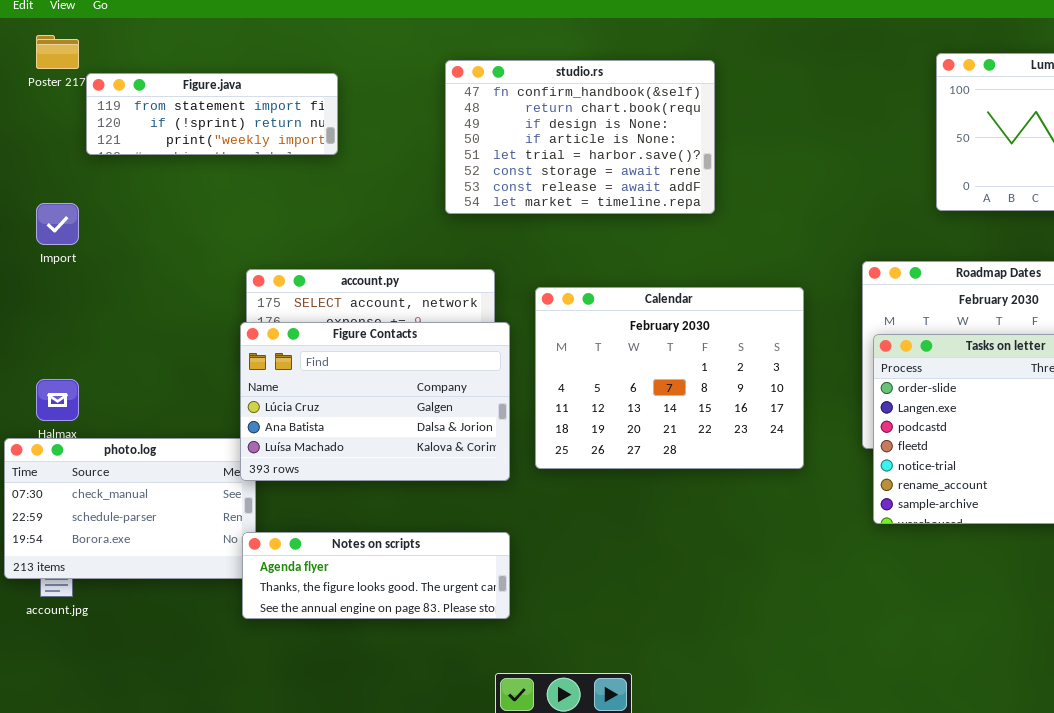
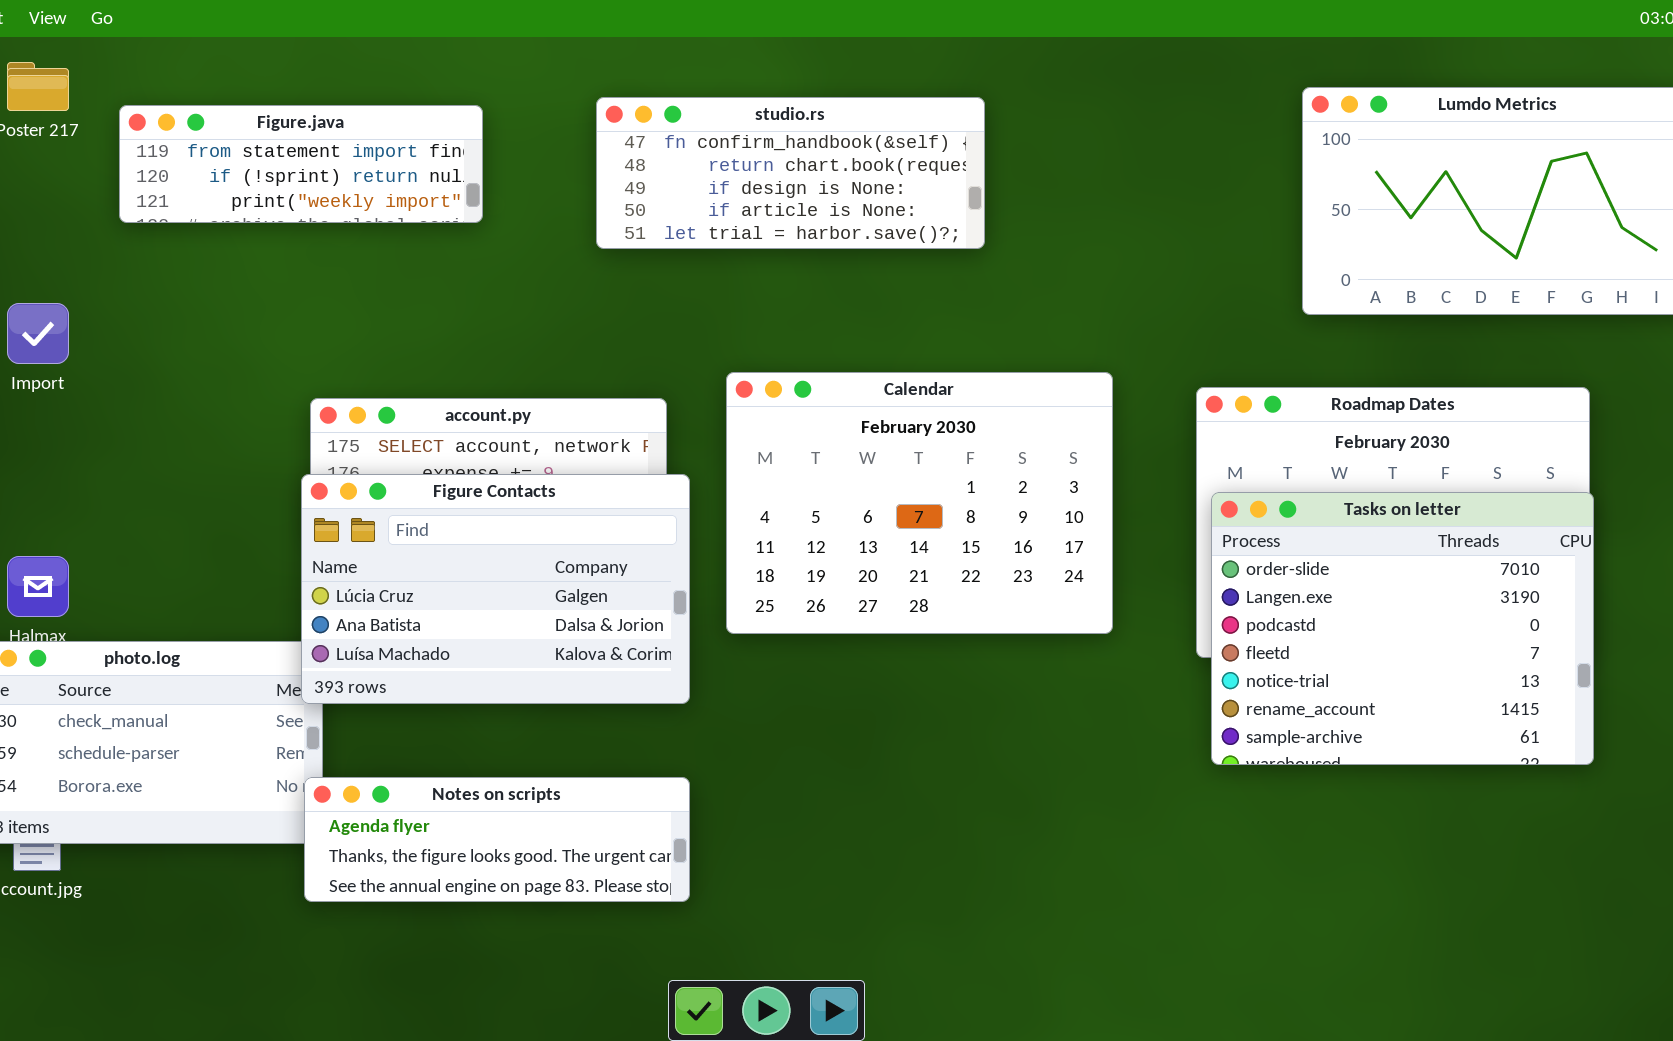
studio.rs: [445,60,715,214] -> [596,97,985,249], resized
Figure.java: [86,73,338,155] -> [119,105,483,223], moved
Calendar: [535,287,804,469] -> [726,372,1113,634], moved

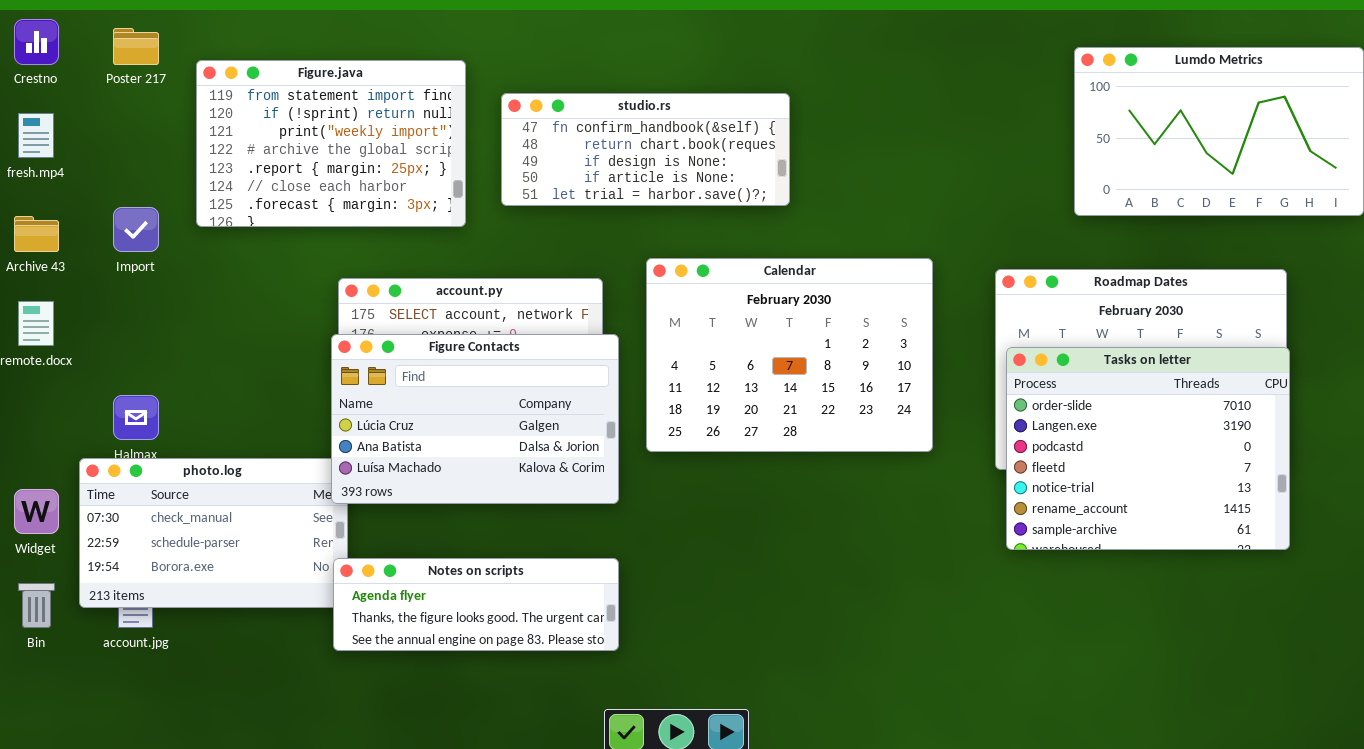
studio.rs: [596,97,985,249] -> [501,93,790,206], moved
Figure.java: [119,105,483,223] -> [196,60,466,227], resized

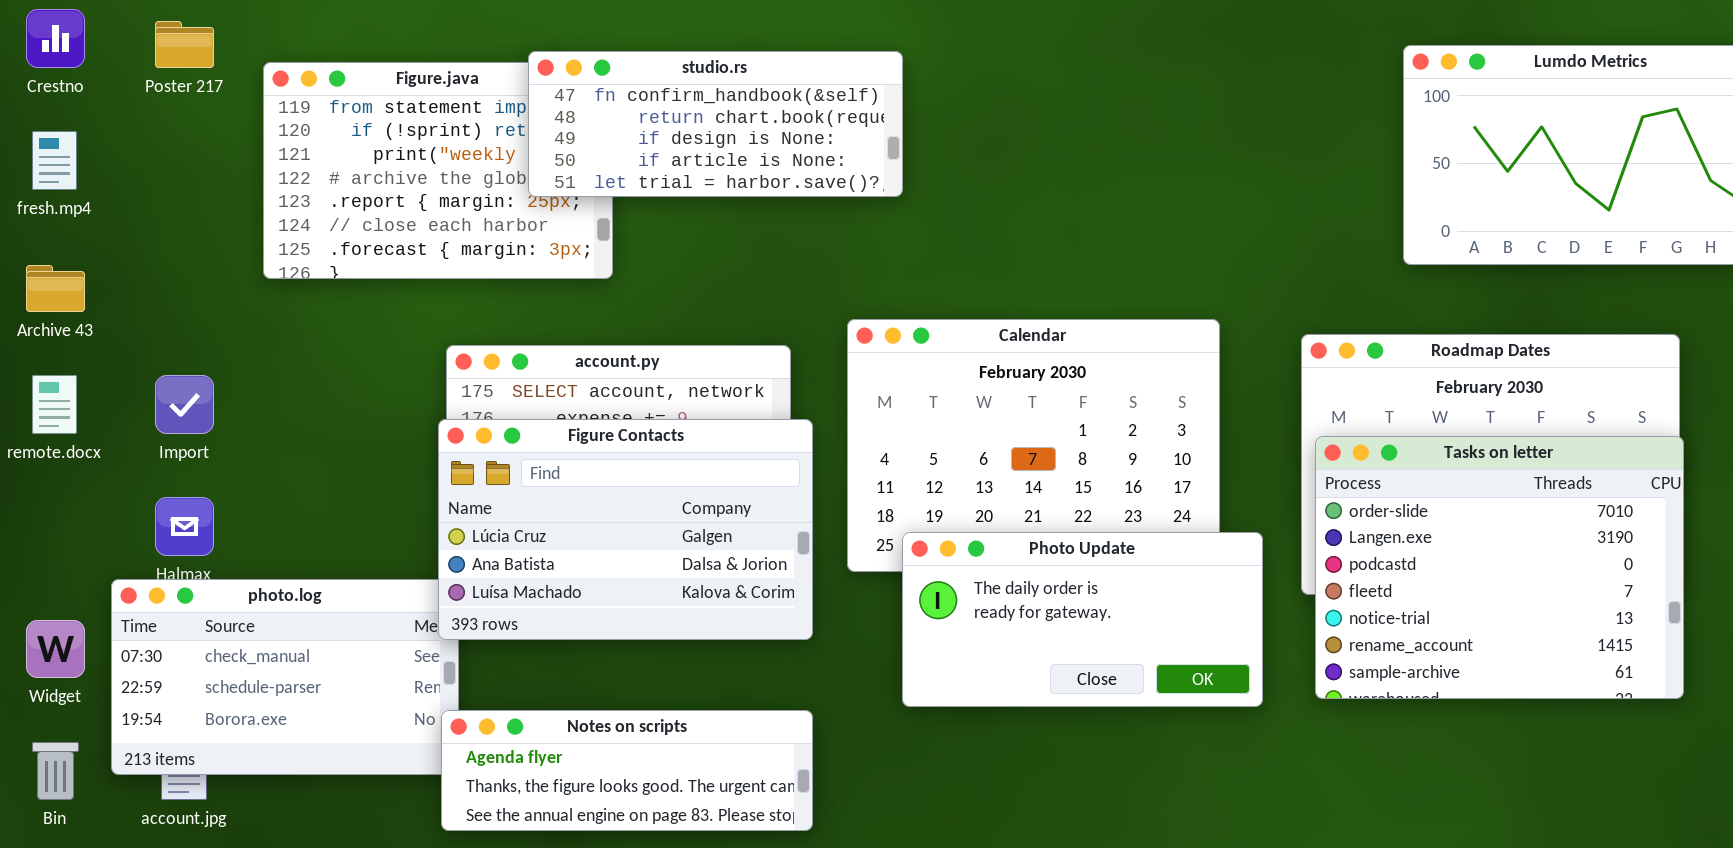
studio.rs: [501,93,790,206] -> [528,51,903,197], moved
Import: [113,207,159,252] -> [155,375,214,434], moved
Photo Update: none -> [902,532,1263,707], opened

